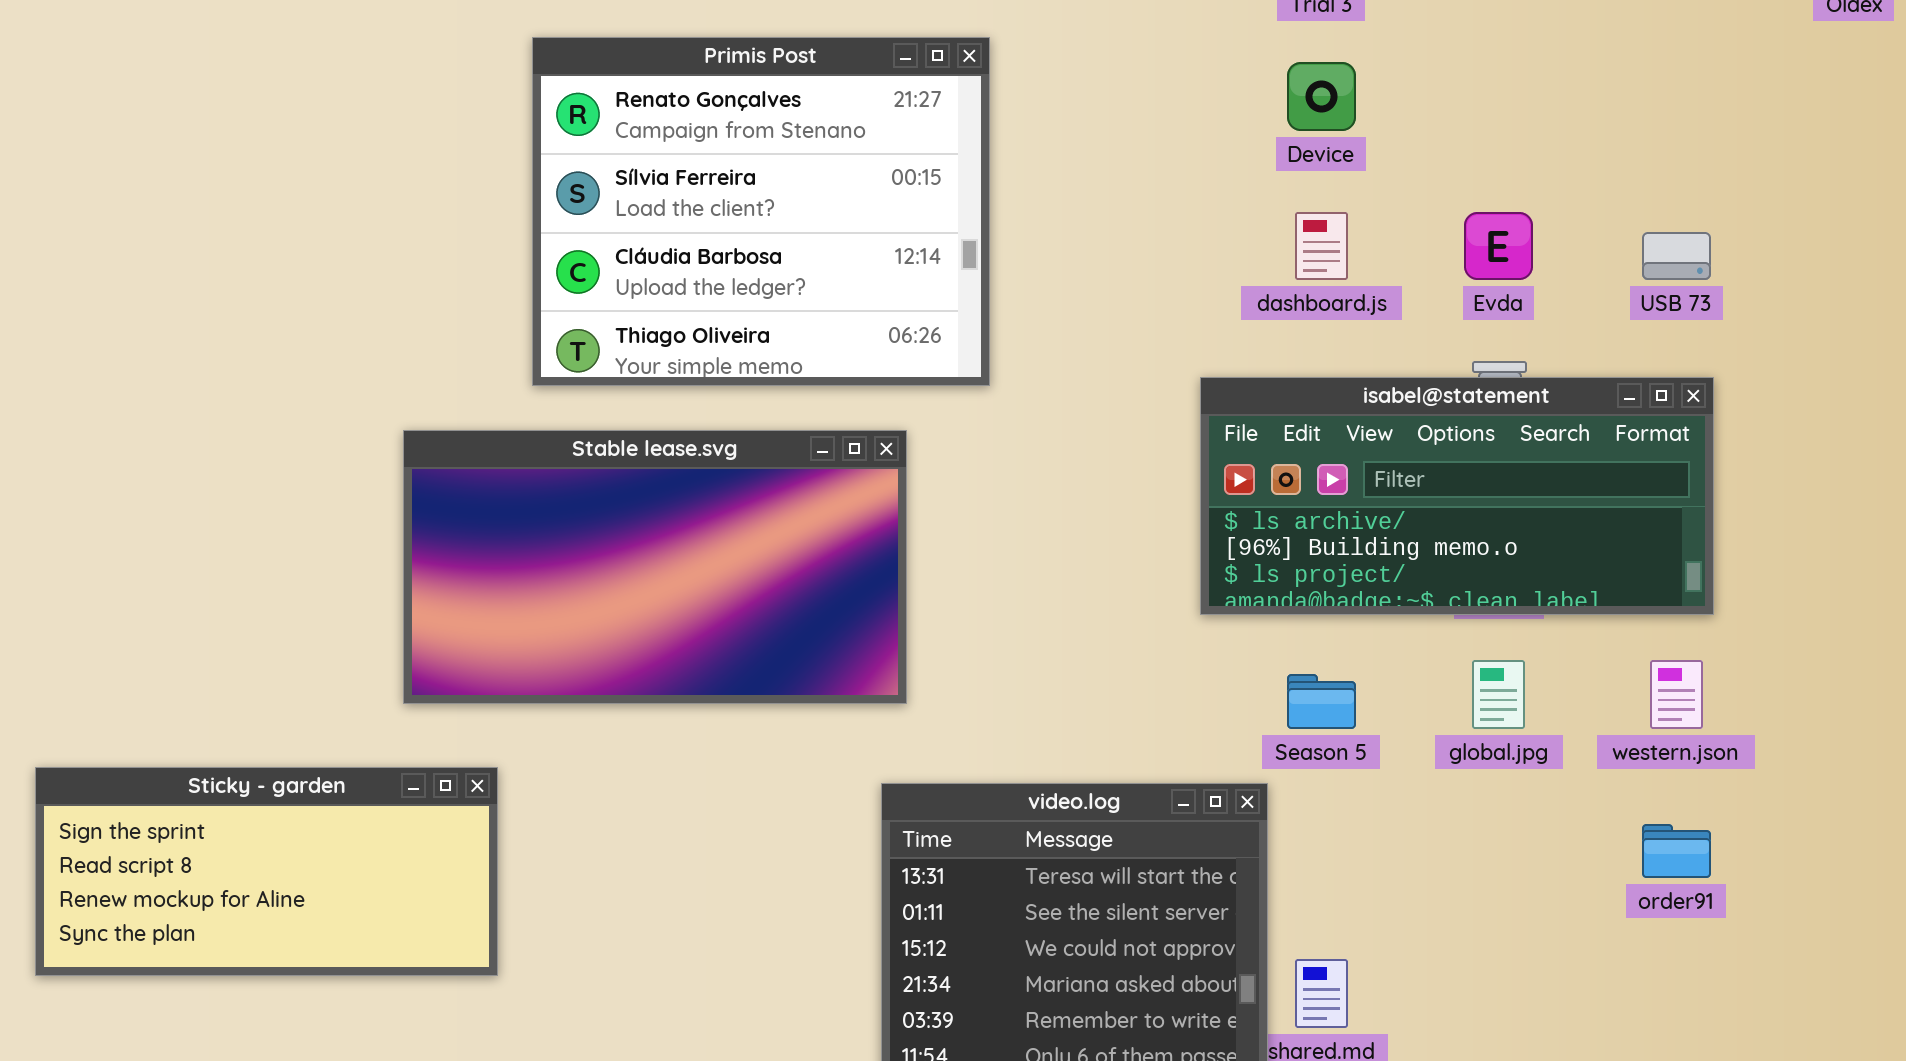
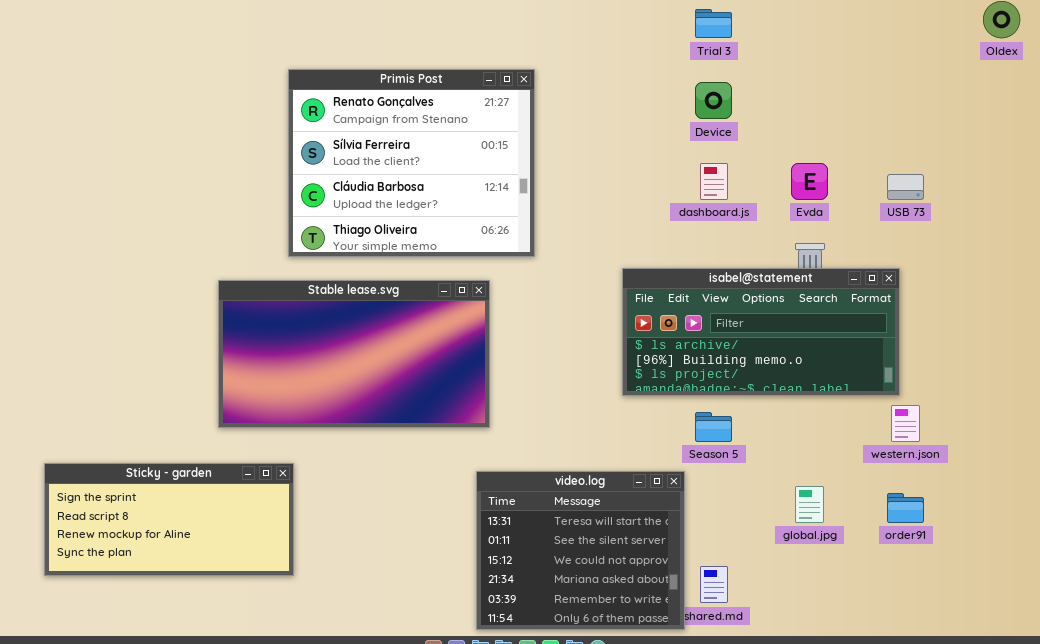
isabel@statement: [1200,377,1714,615] -> [622,268,900,396], moved
global.jpg: [1472,660,1525,729] -> [795,486,824,523], moved
Sticky - garden: [35,767,498,976] -> [44,463,294,576], moved

